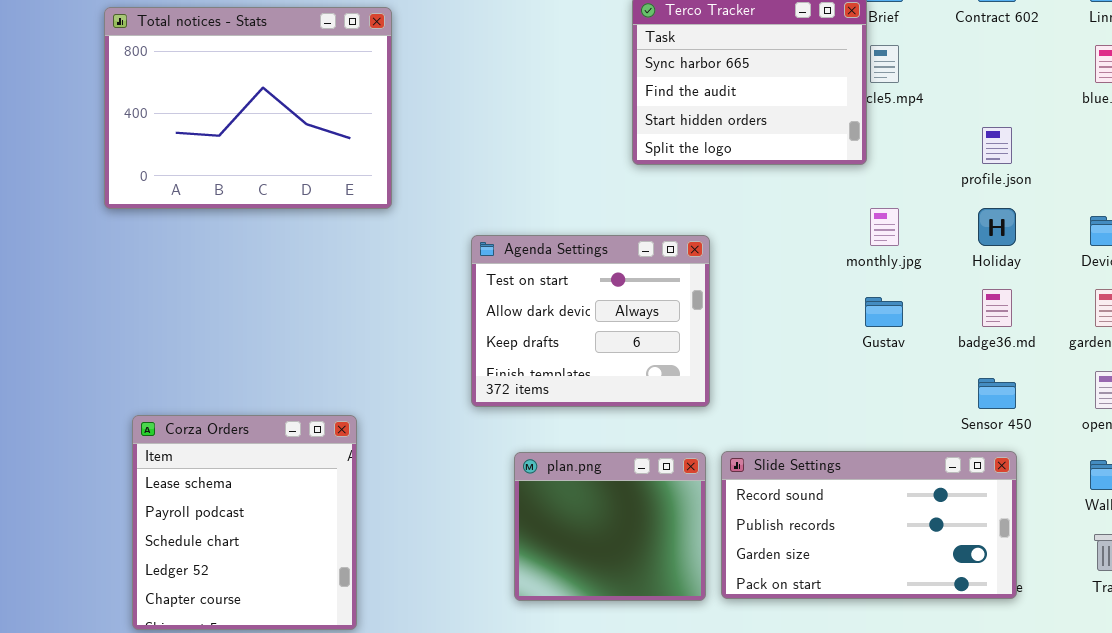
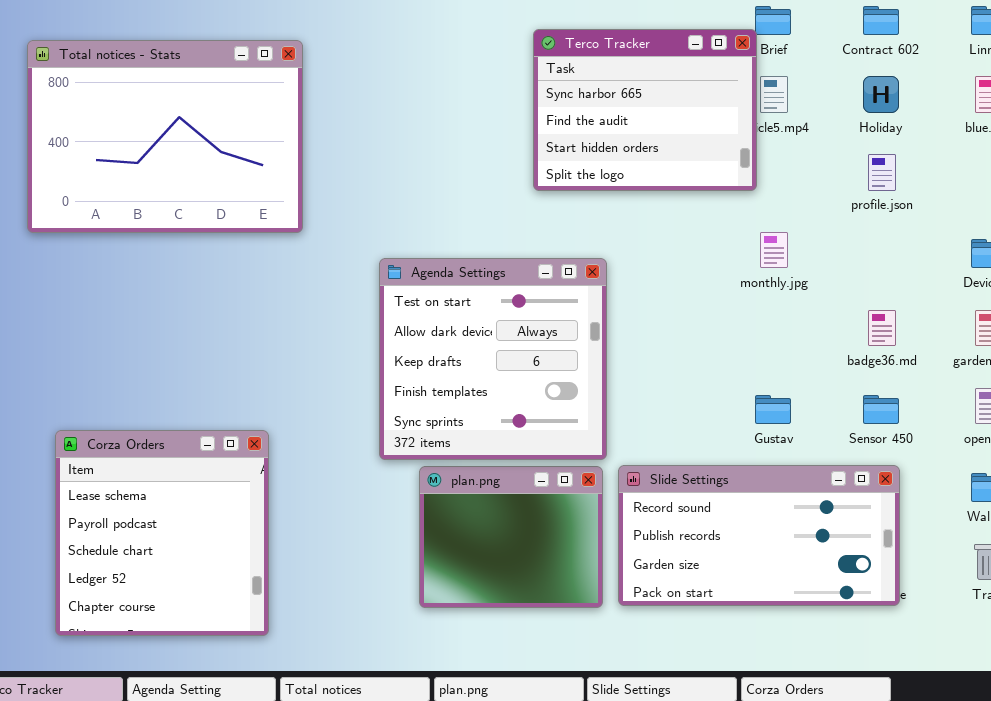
Holiday: [978,208,1016,246] -> [863,76,899,113], moved
Agenda Settings: [471,235,710,407] -> [379,258,607,460], resized
Gustav: [865,297,903,327] -> [755,395,791,424], moved

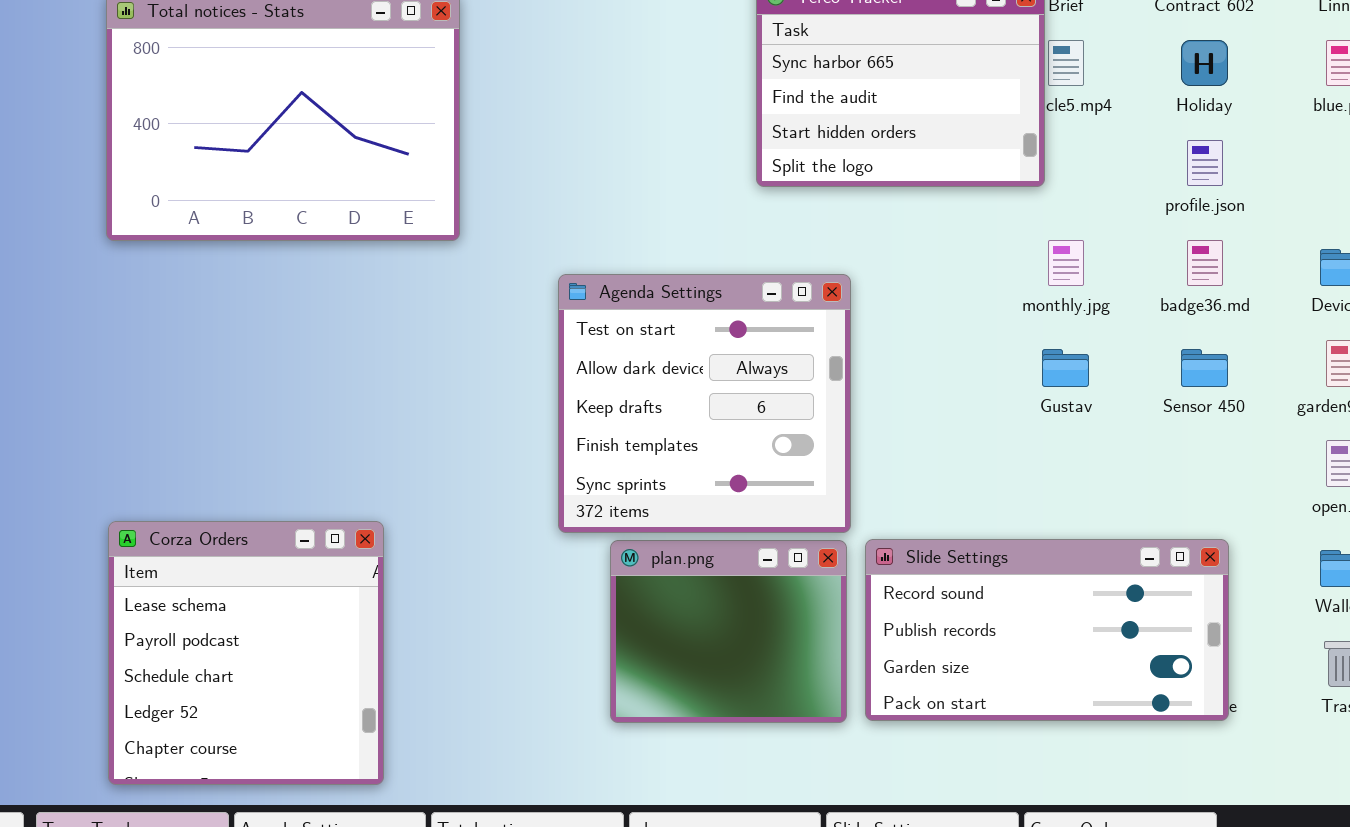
badge36.md: [868,310,896,346] -> [1187,240,1223,286], moved
Gustav: [755,395,791,424] -> [1042,349,1089,387], moved
Sensor 450: [863,395,899,424] -> [1181,349,1228,387], moved
Corza Orders: [55,430,269,636] -> [108,521,384,785], moved

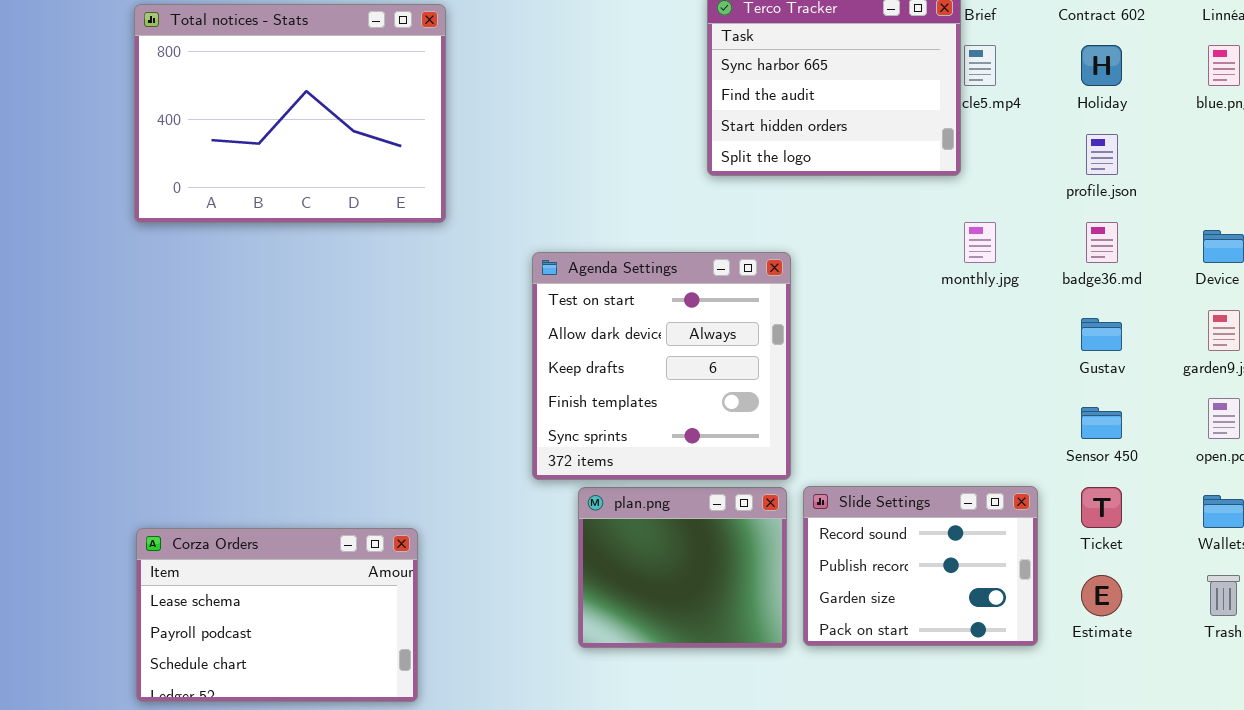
Gustav: [1042,349,1089,387] -> [1081,318,1122,351], moved
Sensor 450: [1181,349,1228,387] -> [1081,407,1122,439], moved
Corza Orders: [108,521,384,785] -> [136,528,418,702], resized
Slide Settings: [865,539,1229,721] -> [803,486,1038,646], resized

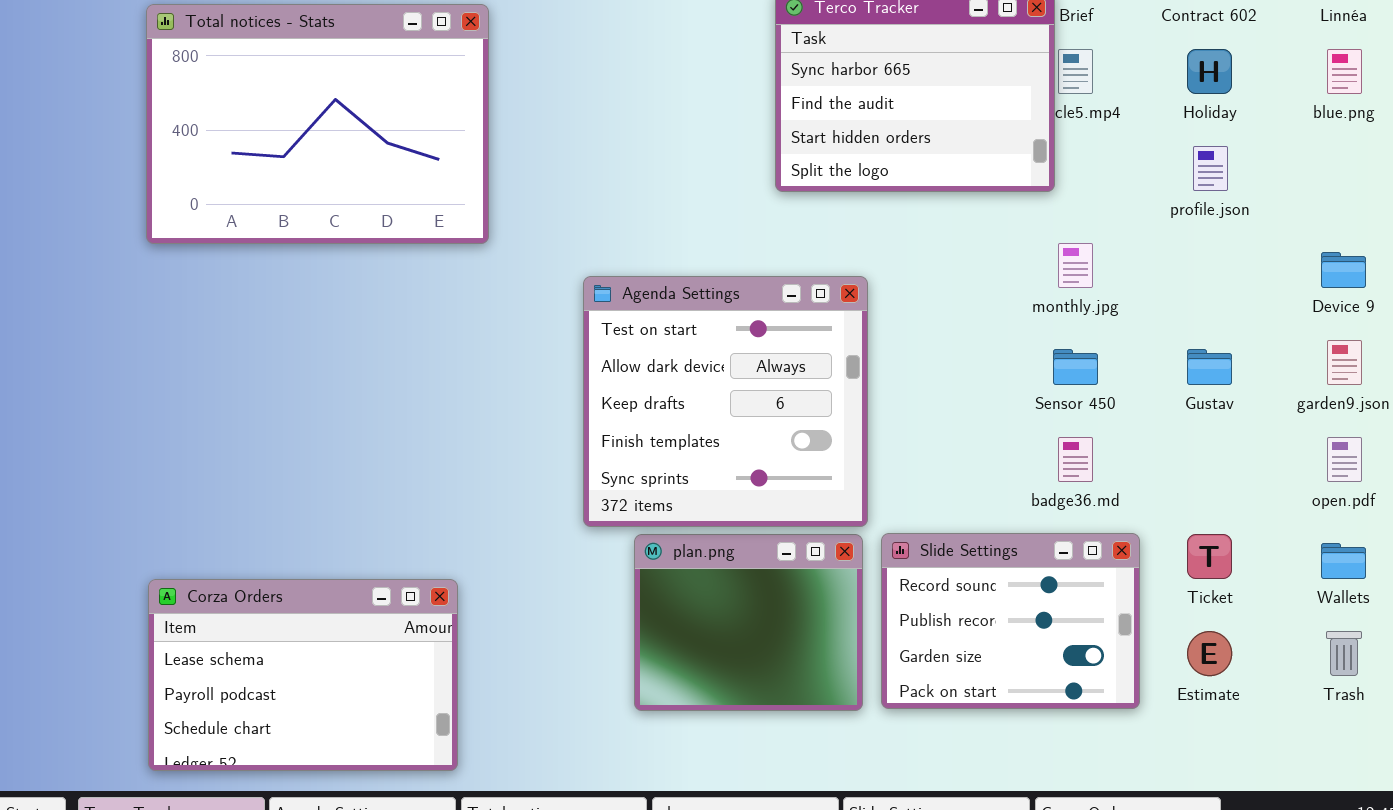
badge36.md: [1086,222,1118,263] -> [1058,437,1093,482], moved
Sensor 450: [1081,407,1122,439] -> [1053,349,1098,385], moved

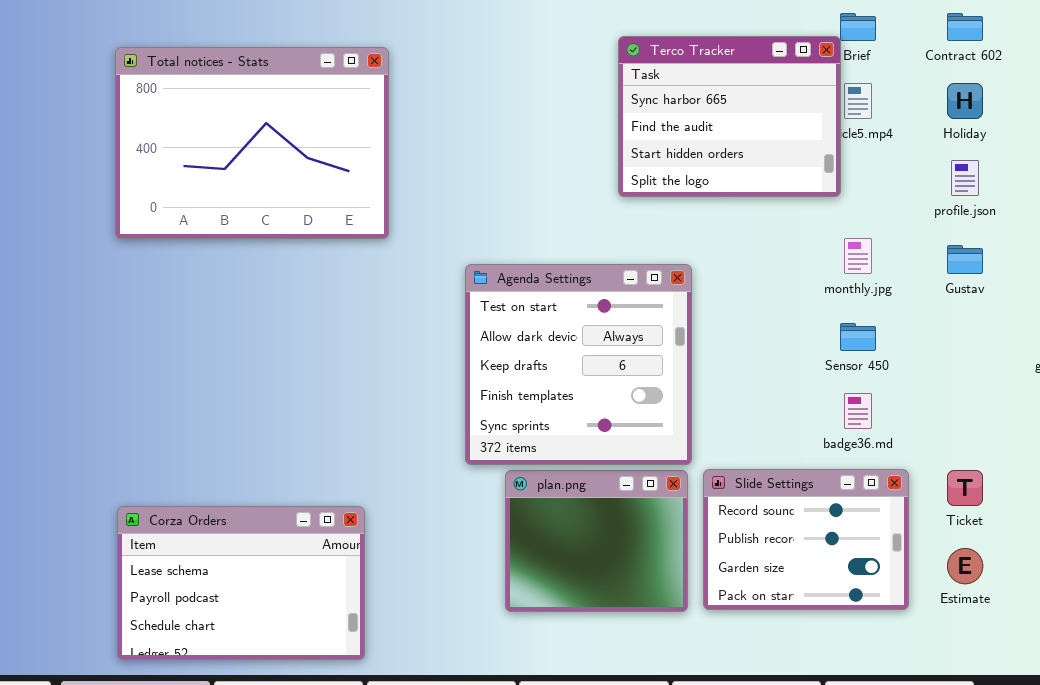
Gustav: [1187,349,1232,385] -> [947,245,983,274], moved

